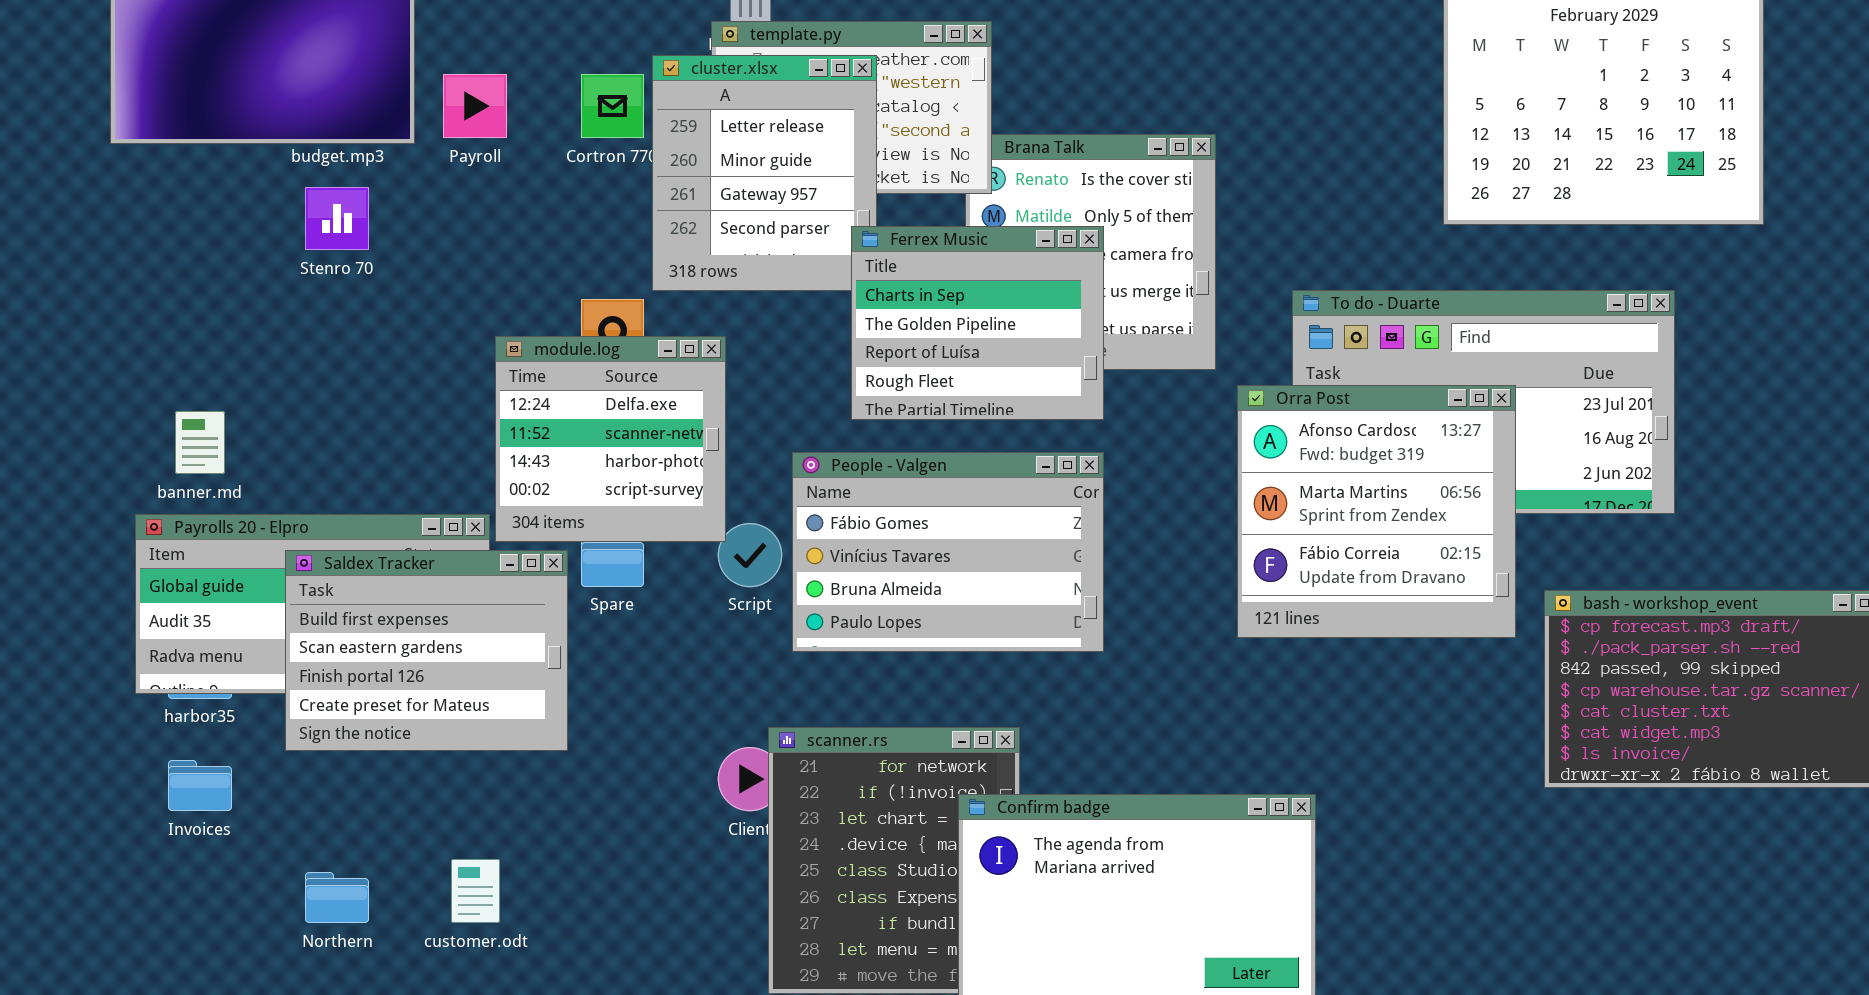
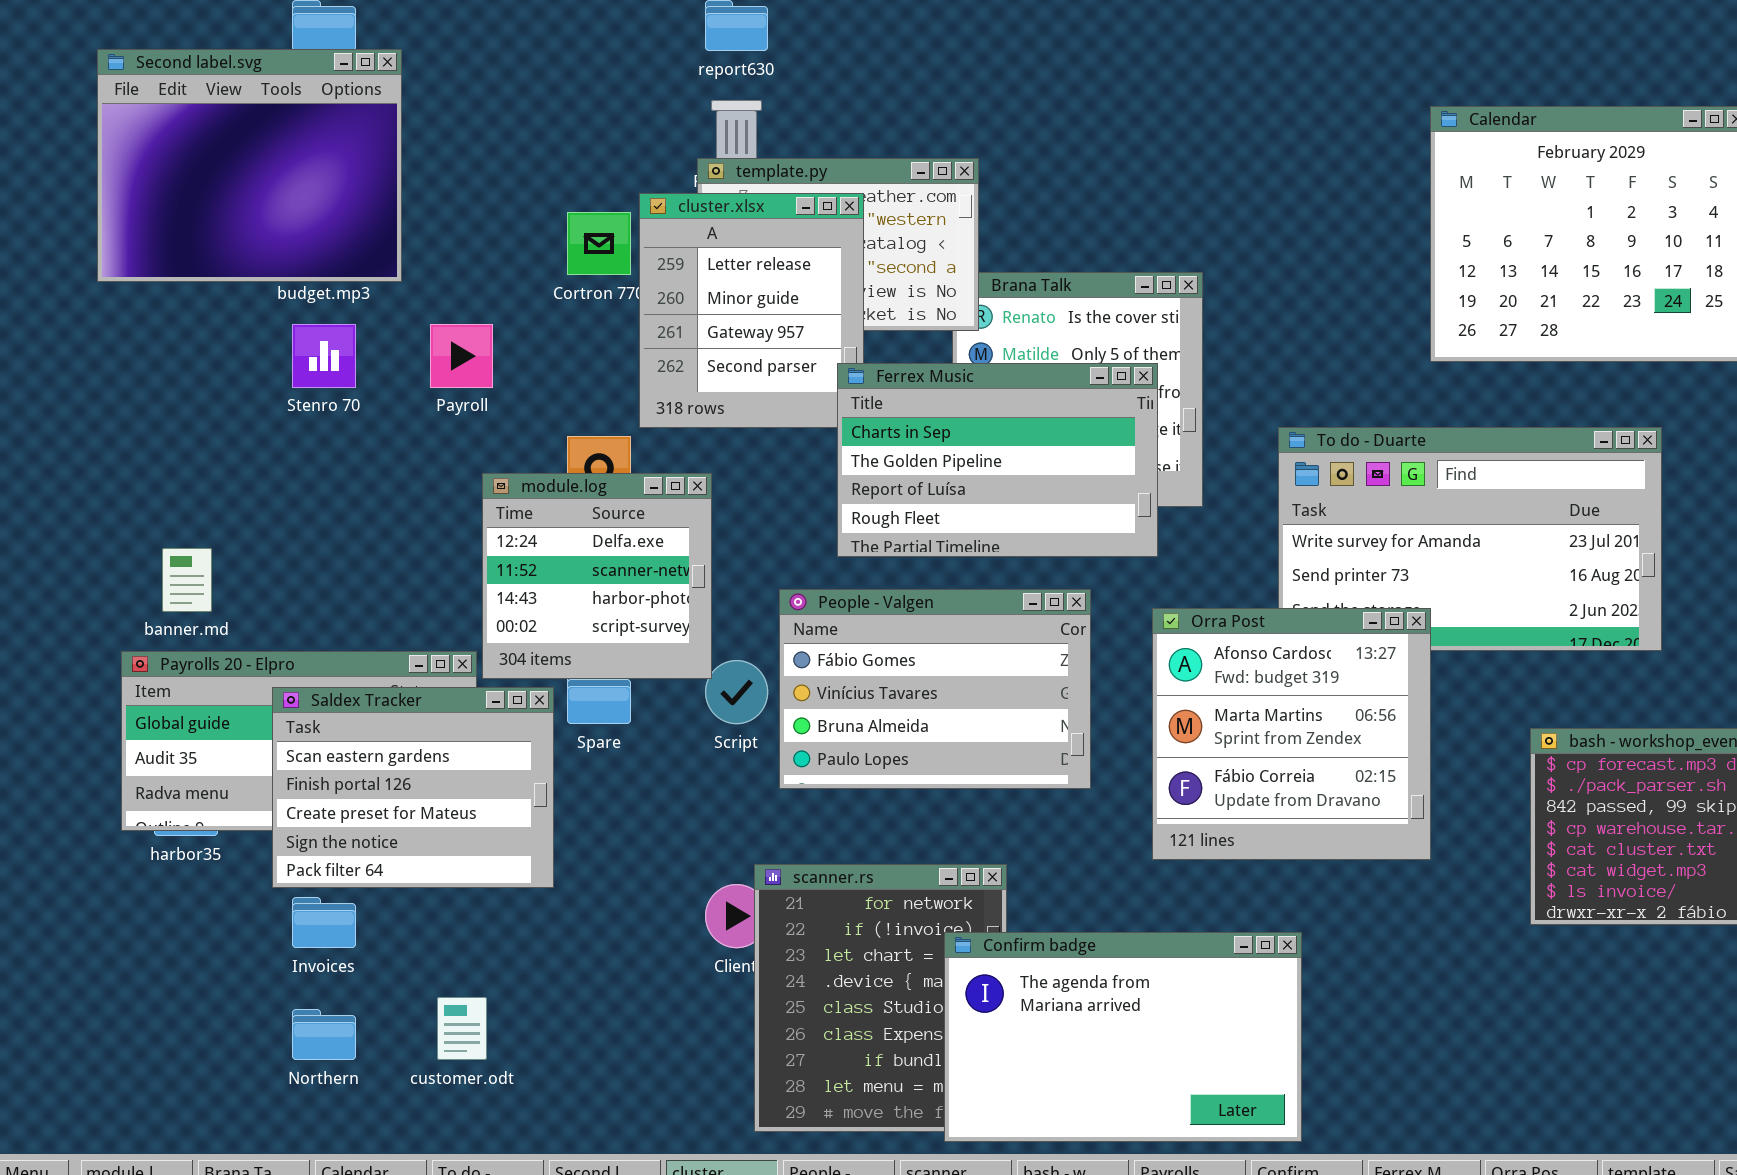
Payroll: [443,74,507,138] -> [430,324,493,388], moved
Ferrex Music: [851,226,1104,420] -> [837,363,1158,557], resized
Orra Post: [1237,385,1516,638] -> [1152,608,1431,860], moved
Saldex Tracker: [285,550,568,751] -> [272,687,554,888], scrolled down 1 row
Invoices: [168,760,232,811] -> [292,897,356,948], moved

